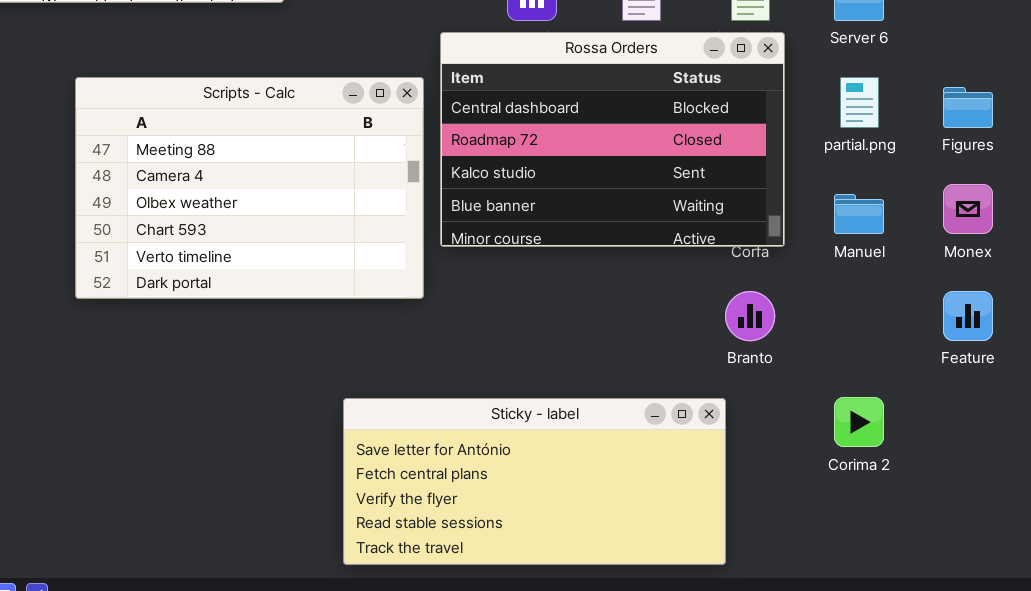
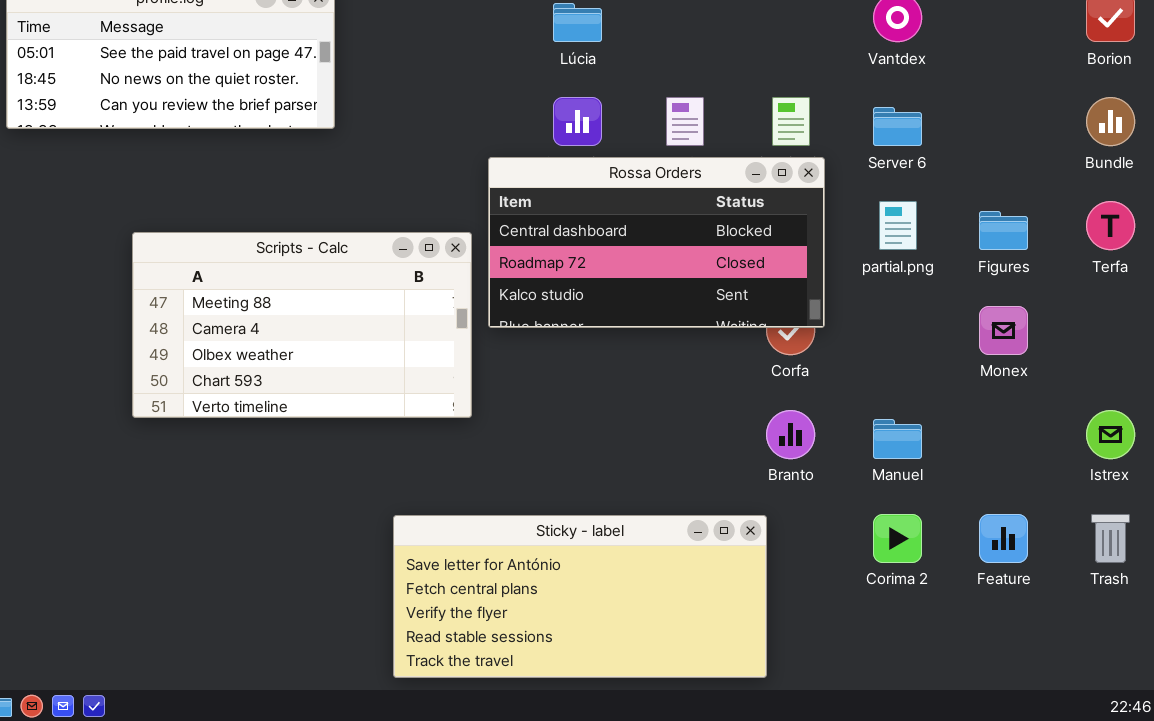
Rossa Orders: [440,32,785,247] -> [488,157,825,328], resized
Scripts - Calc: [75,77,424,299] -> [132,232,472,418], resized
Manuel: [834,194,884,234] -> [873,419,922,459], moved
Feature: [943,291,993,341] -> [979,514,1028,563], moved

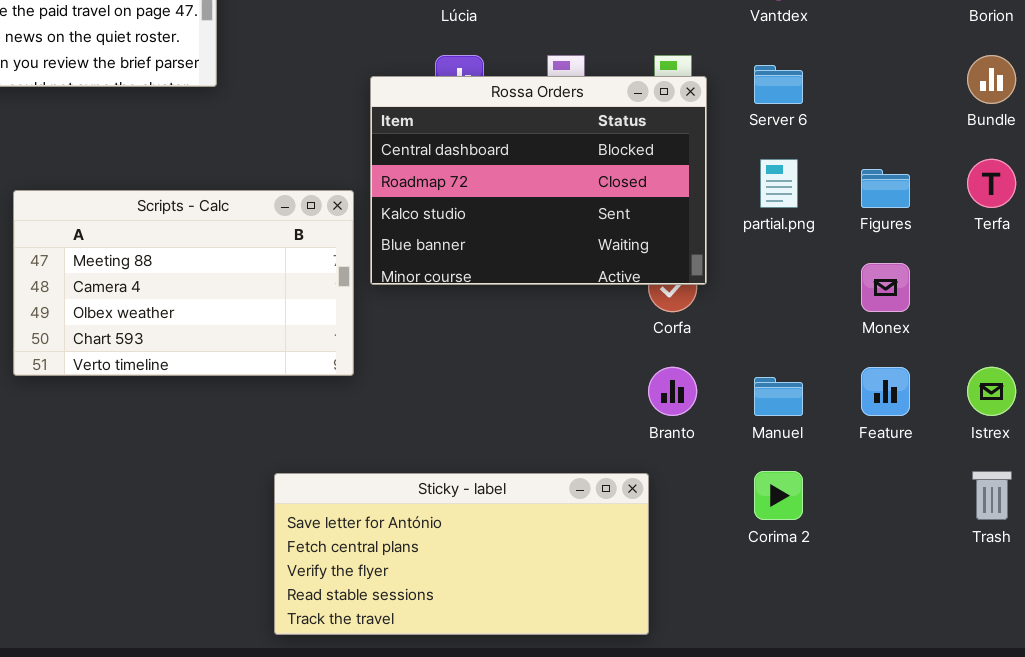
Rossa Orders: [488,157,825,328] -> [370,76,707,285], resized
Feature: [979,514,1028,563] -> [861,367,910,416], moved

